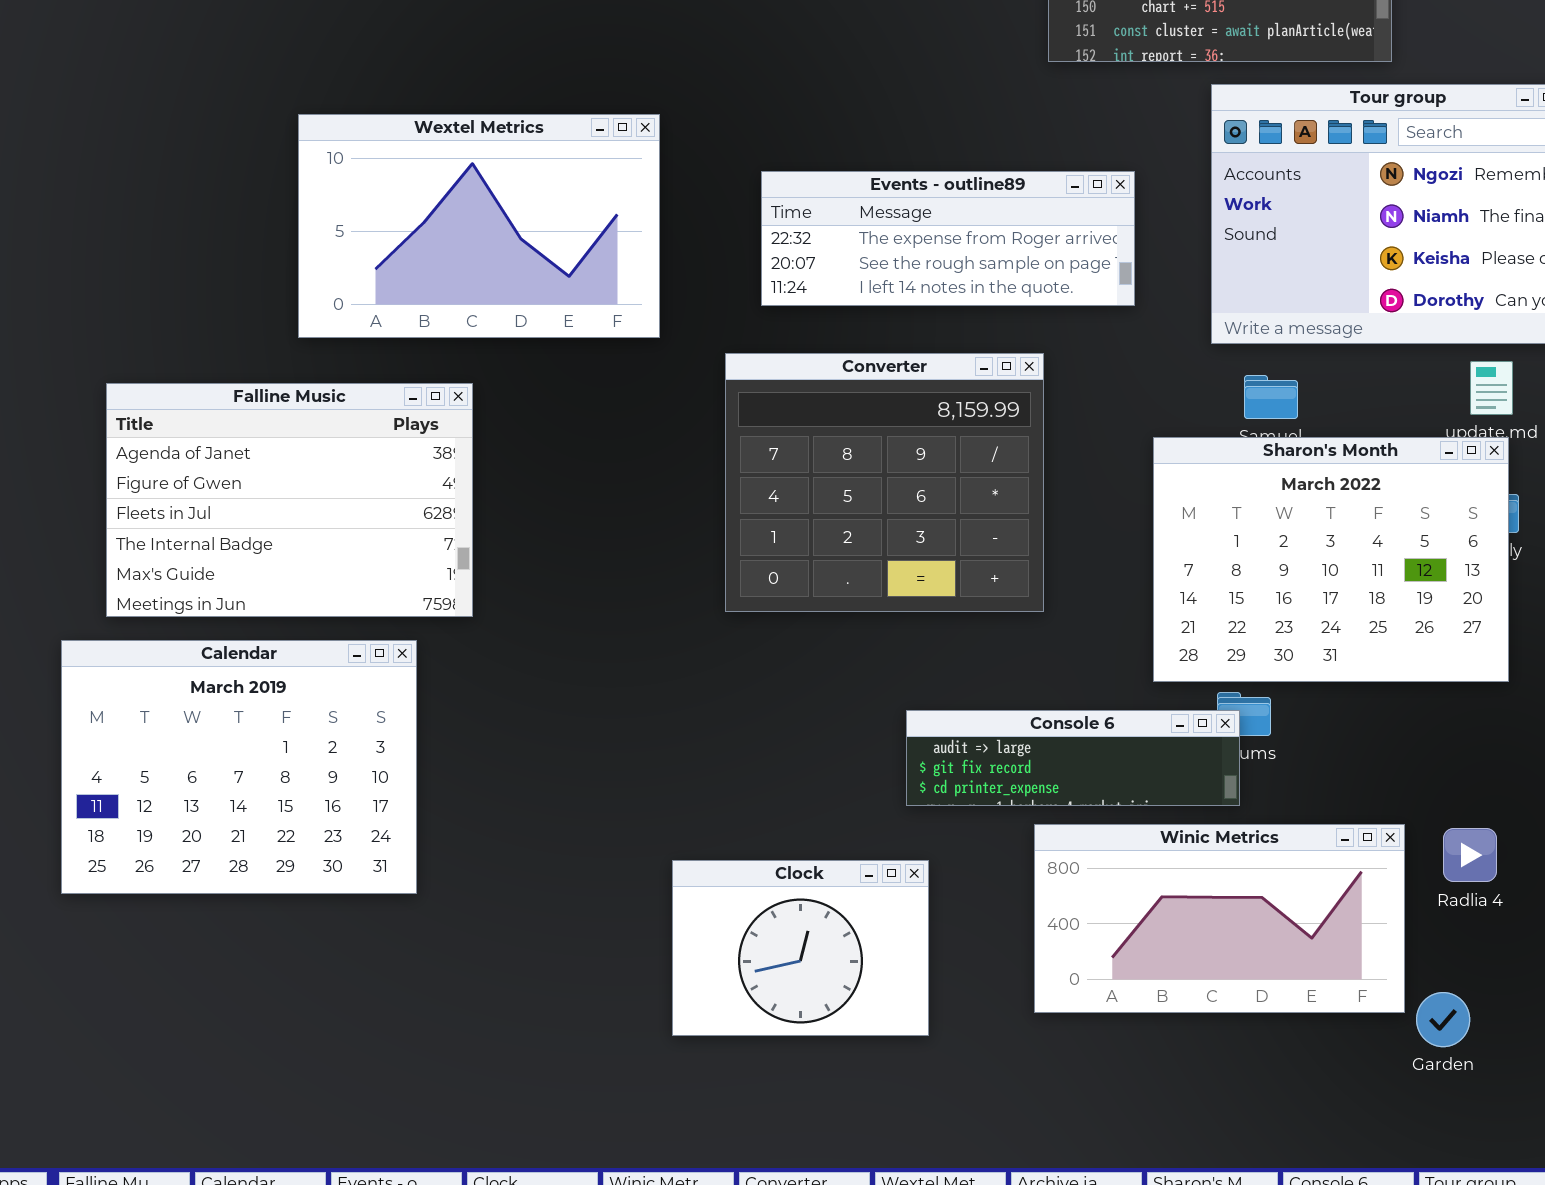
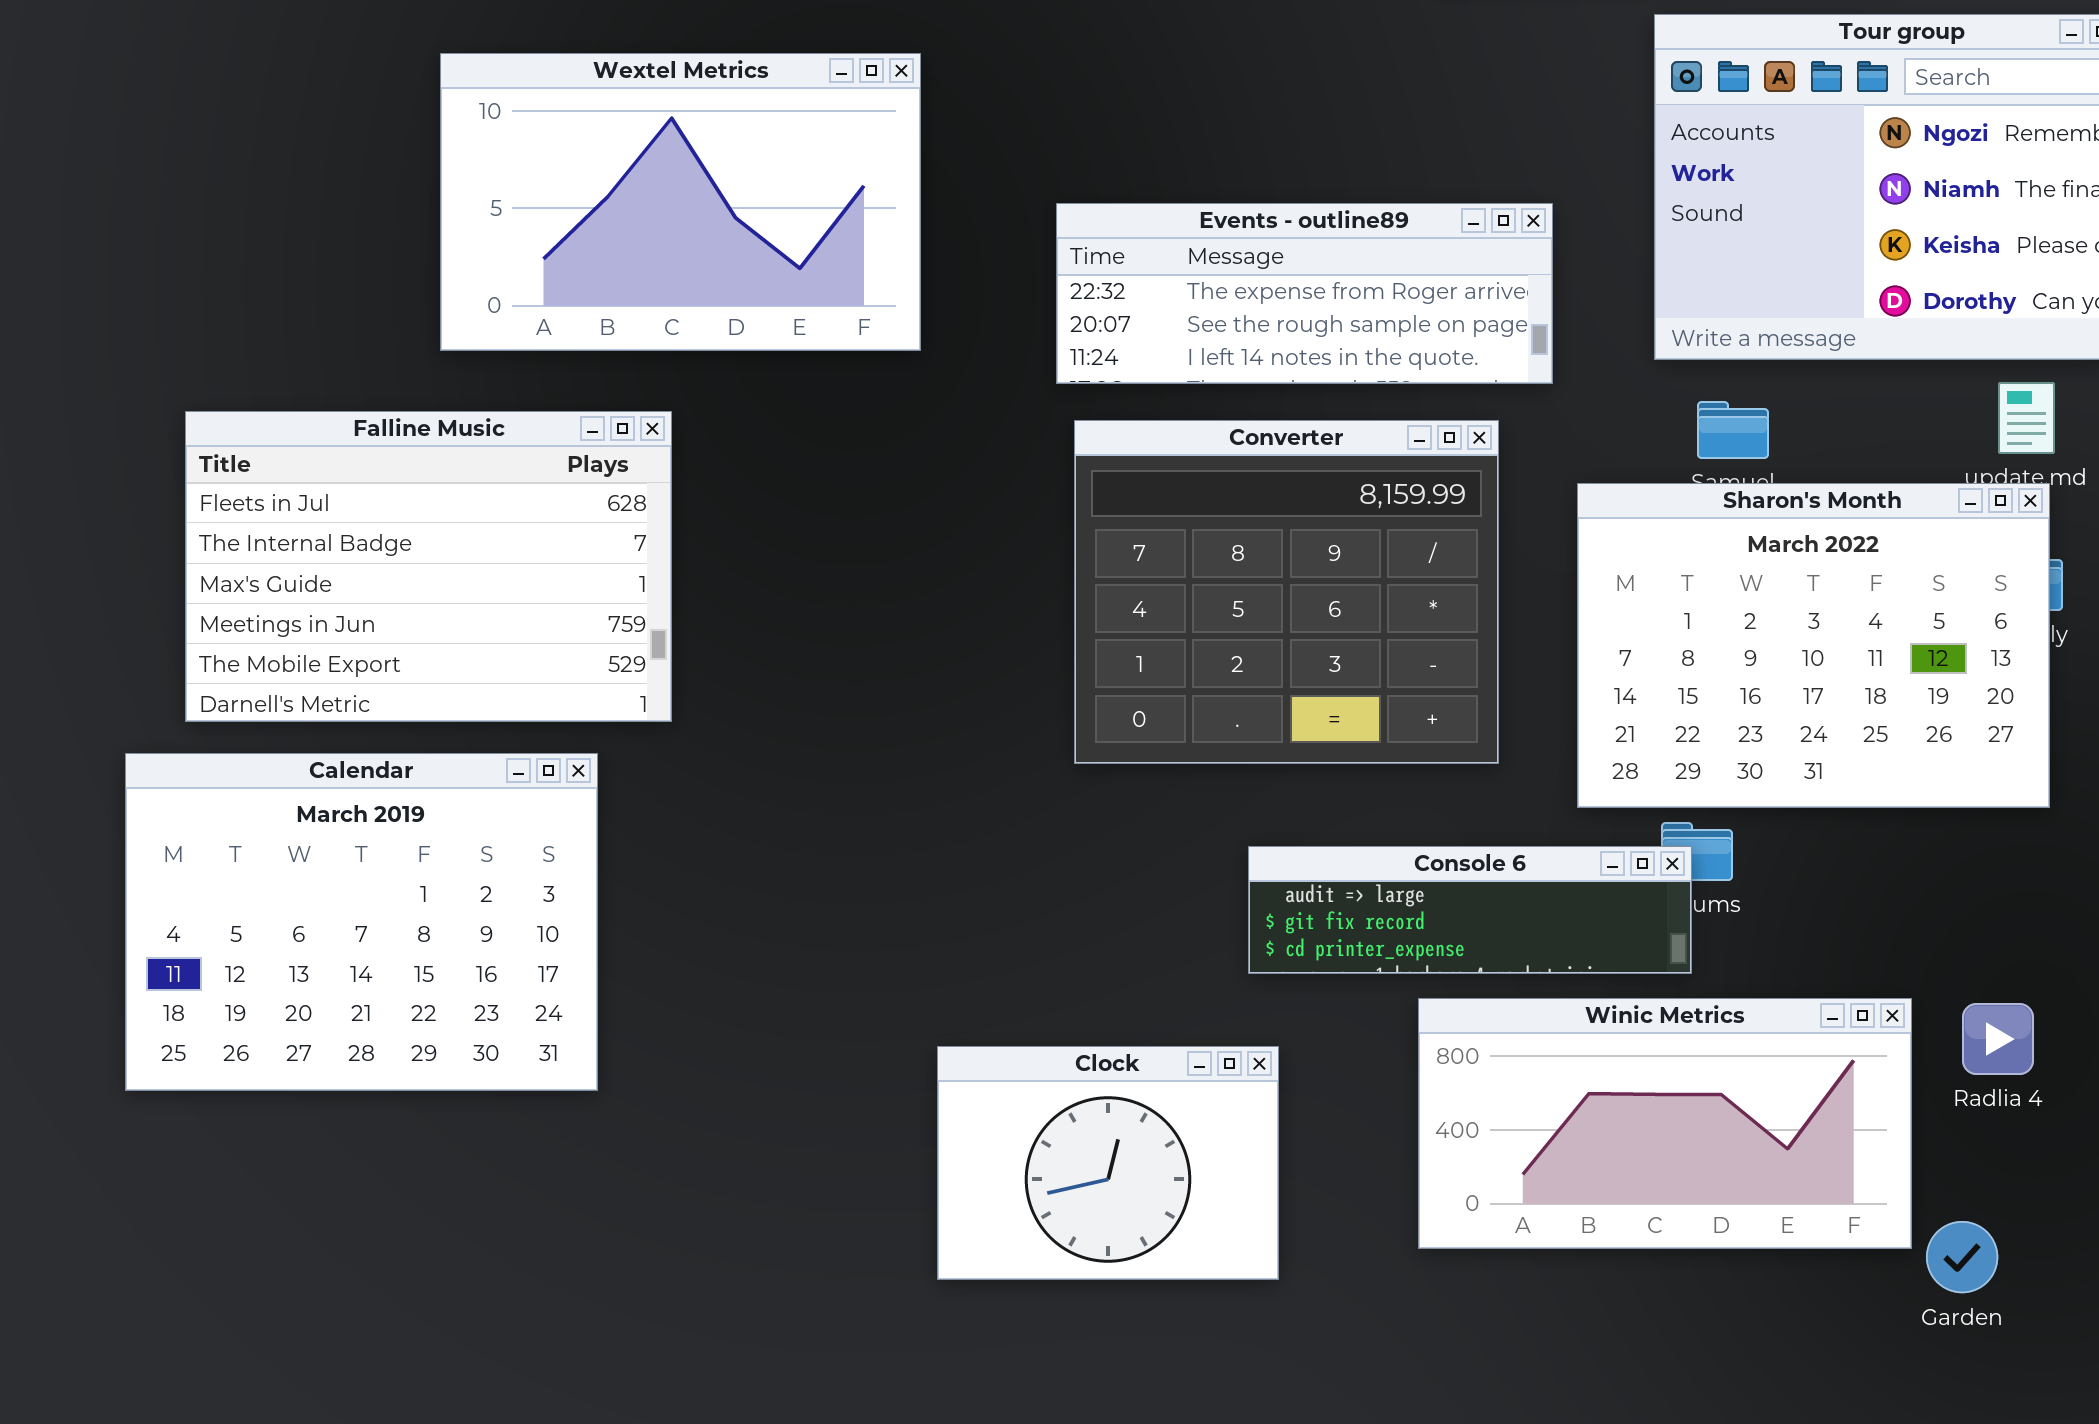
Events - outline89: [761,171,1135,306] -> [1056,203,1553,384], moved
Converter: [725,353,1044,612] -> [1074,420,1499,764], moved
Falline Music: [106,383,473,617] -> [185,411,672,722], scrolled down 2 rows

